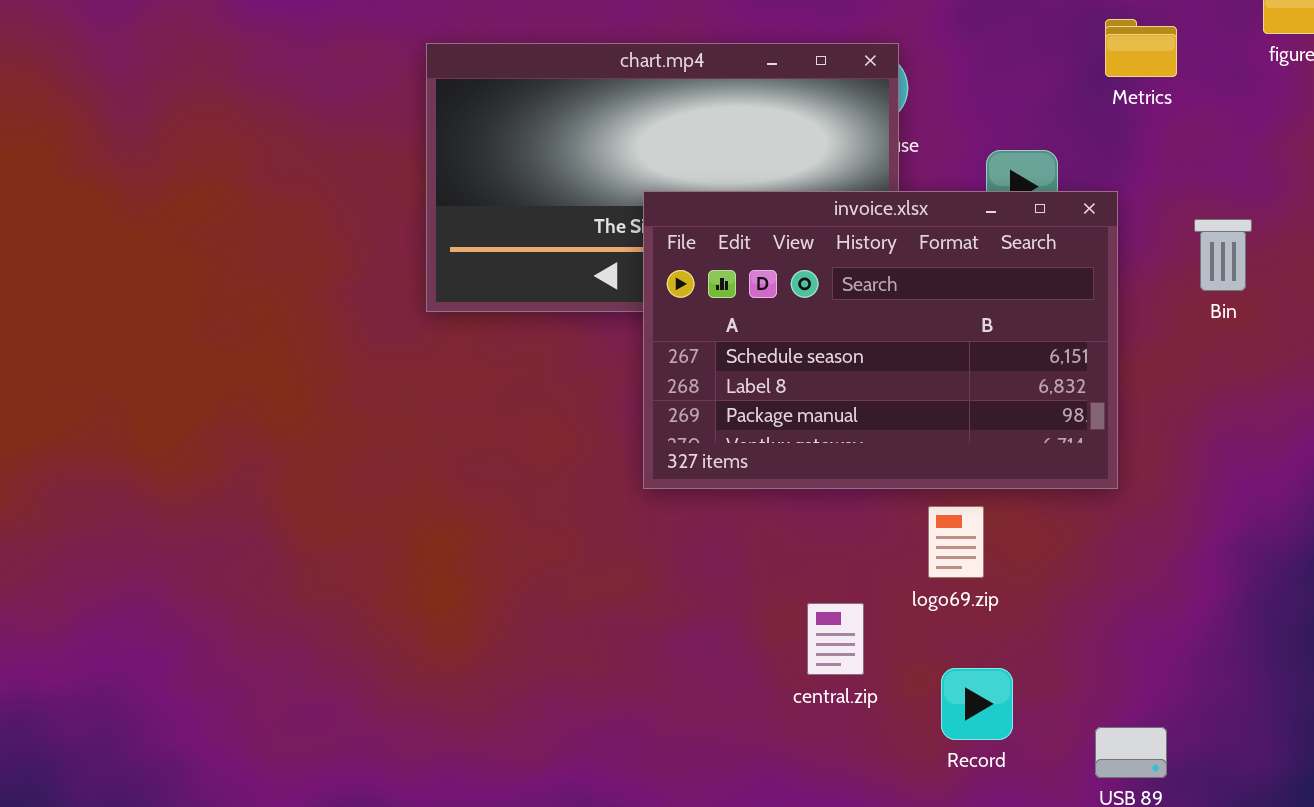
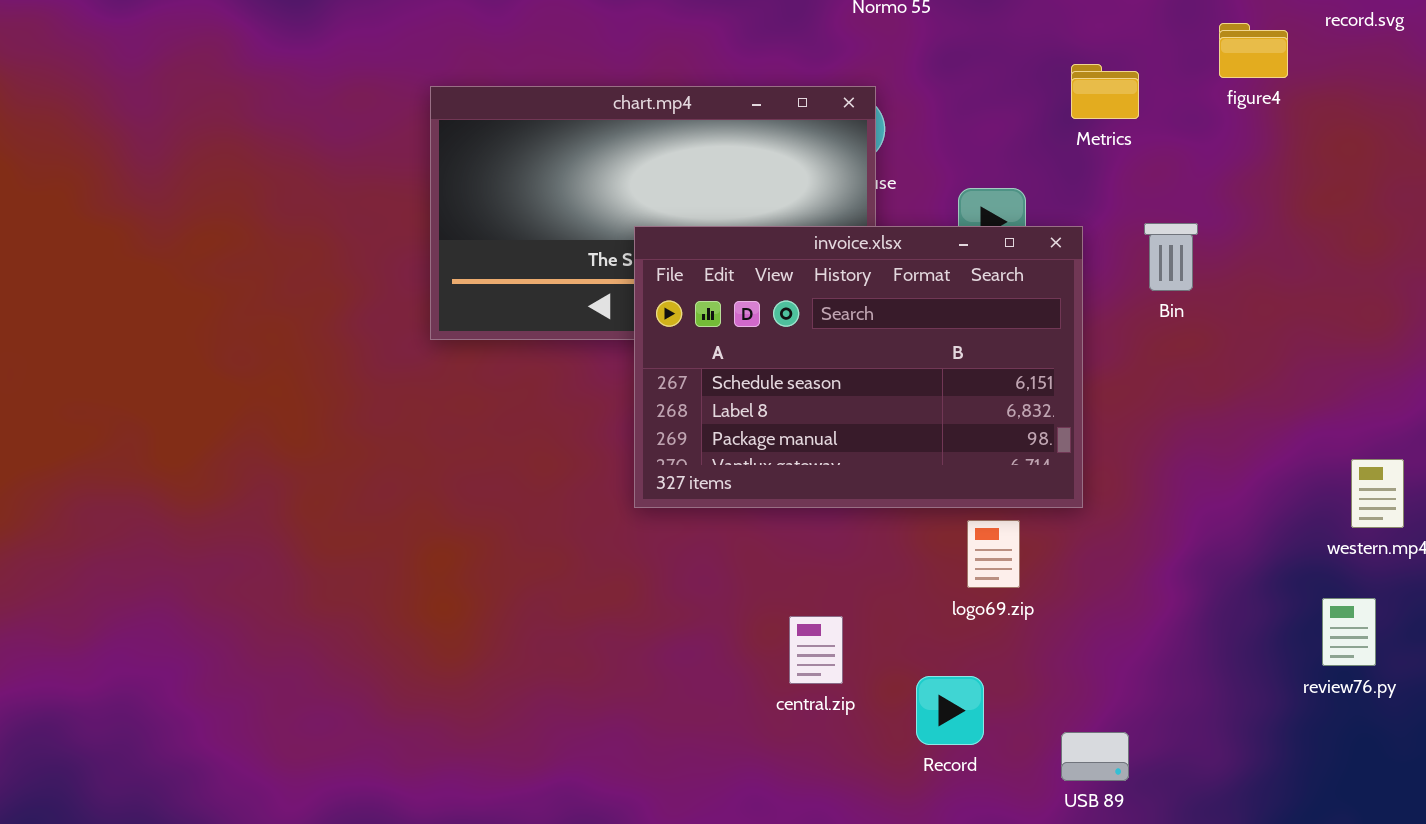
Bin: [1194,219,1252,291] -> [1144,223,1198,291], moved
logo69.zip: [928,506,984,578] -> [967,520,1020,588], moved

